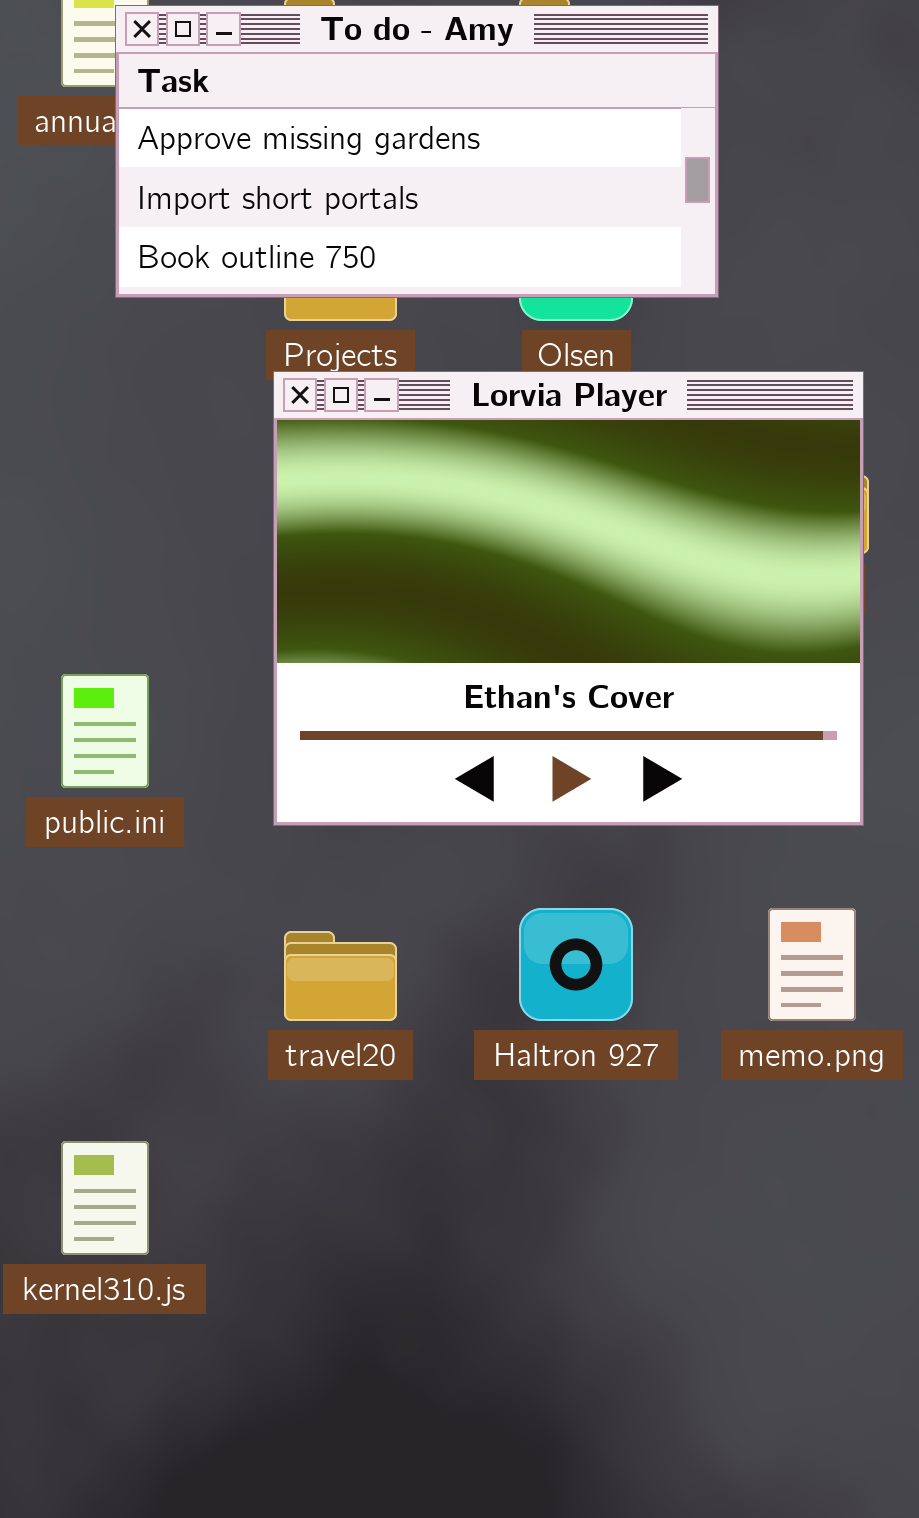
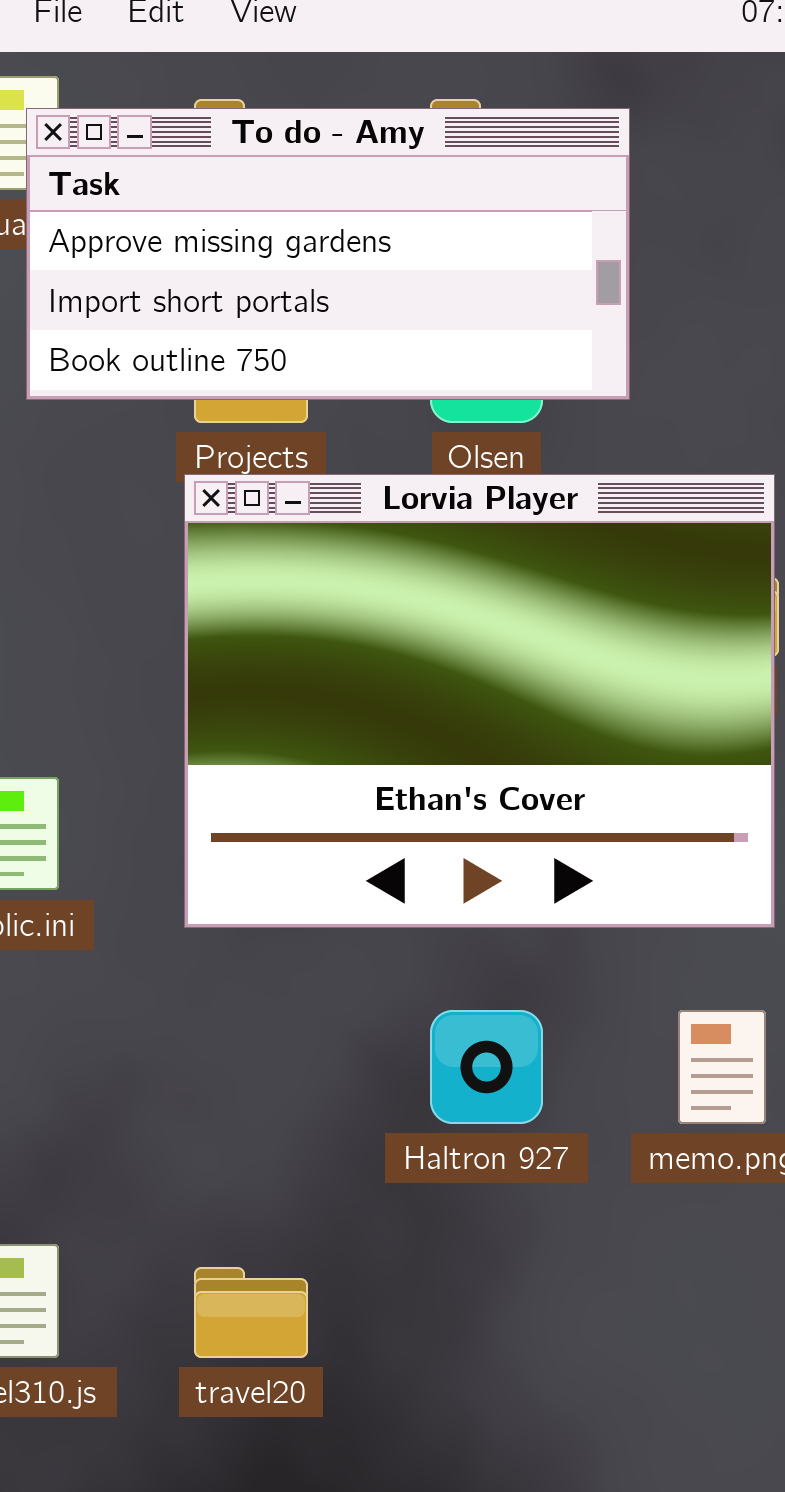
travel20: [284,931,397,1021] -> [194,1267,308,1358], moved

